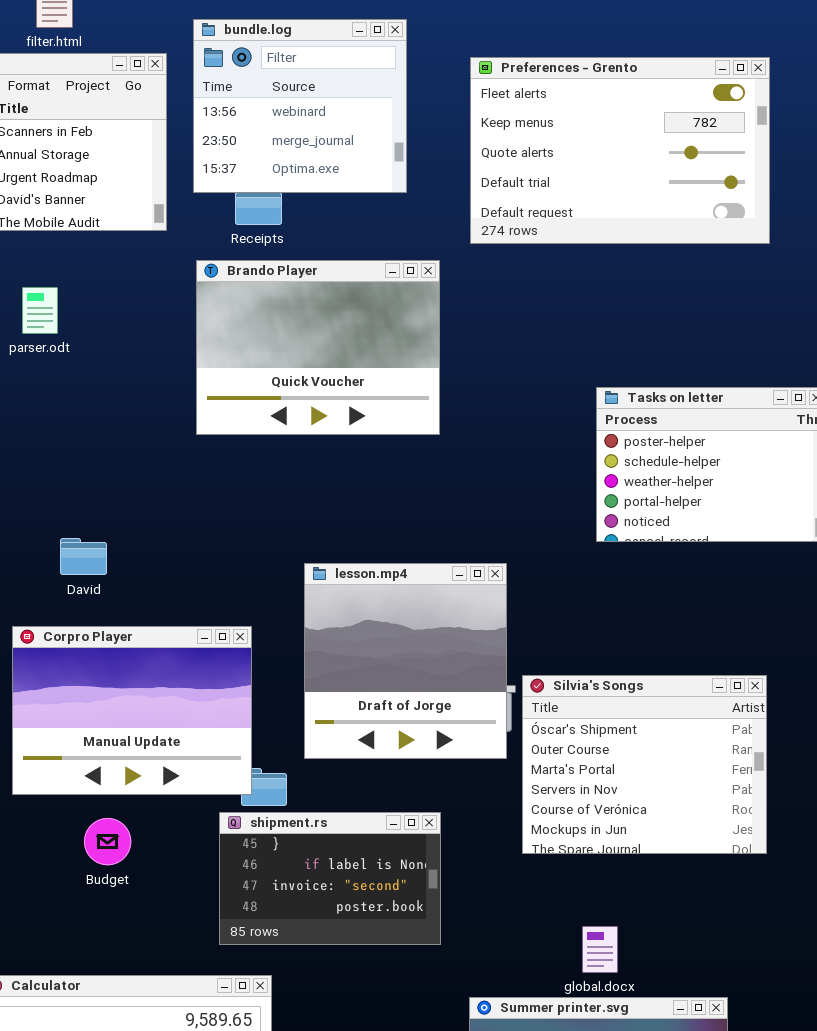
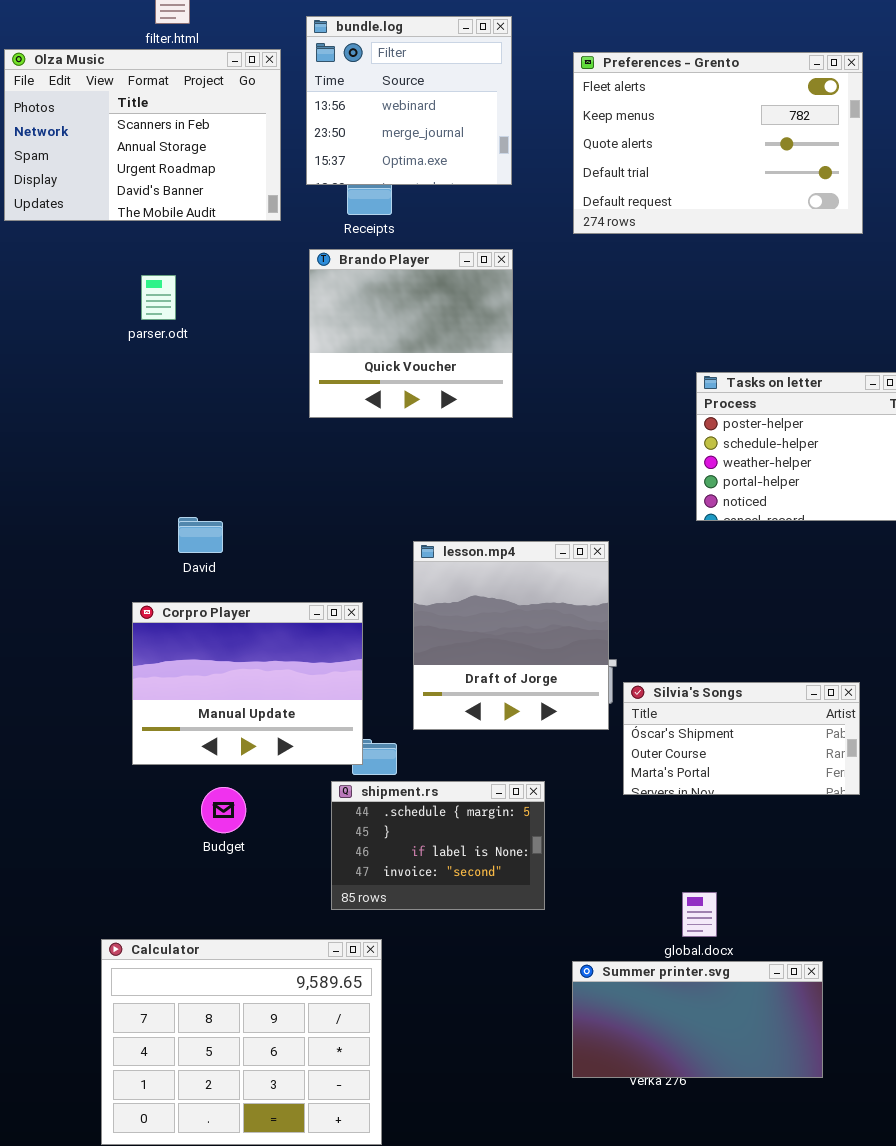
Brando Player: [196,260,440,435] -> [309,249,513,418], resized
Silvia's Songs: [522,675,767,854] -> [623,682,860,795], moved, resized
shipment.rs: [219,812,441,945] -> [331,781,545,910], scrolled up 1 row

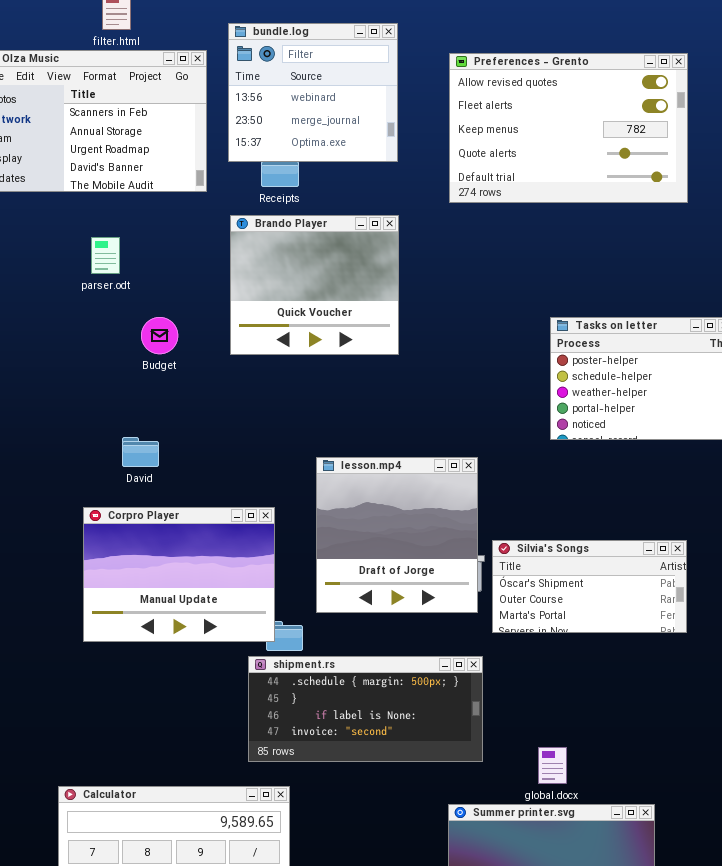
Preferences - Grento: [573,52,863,234] -> [449,53,688,203], scrolled up 1 row
Silvia's Songs: [623,682,860,795] -> [492,540,687,633], moved
shipment.rs: [331,781,545,910] -> [248,656,483,762], resized
Budget: [201,787,246,833] -> [141,317,178,354], moved

